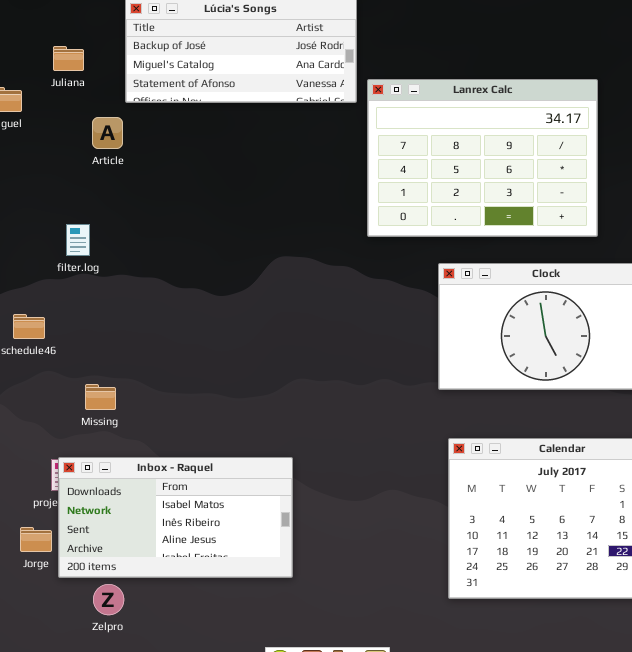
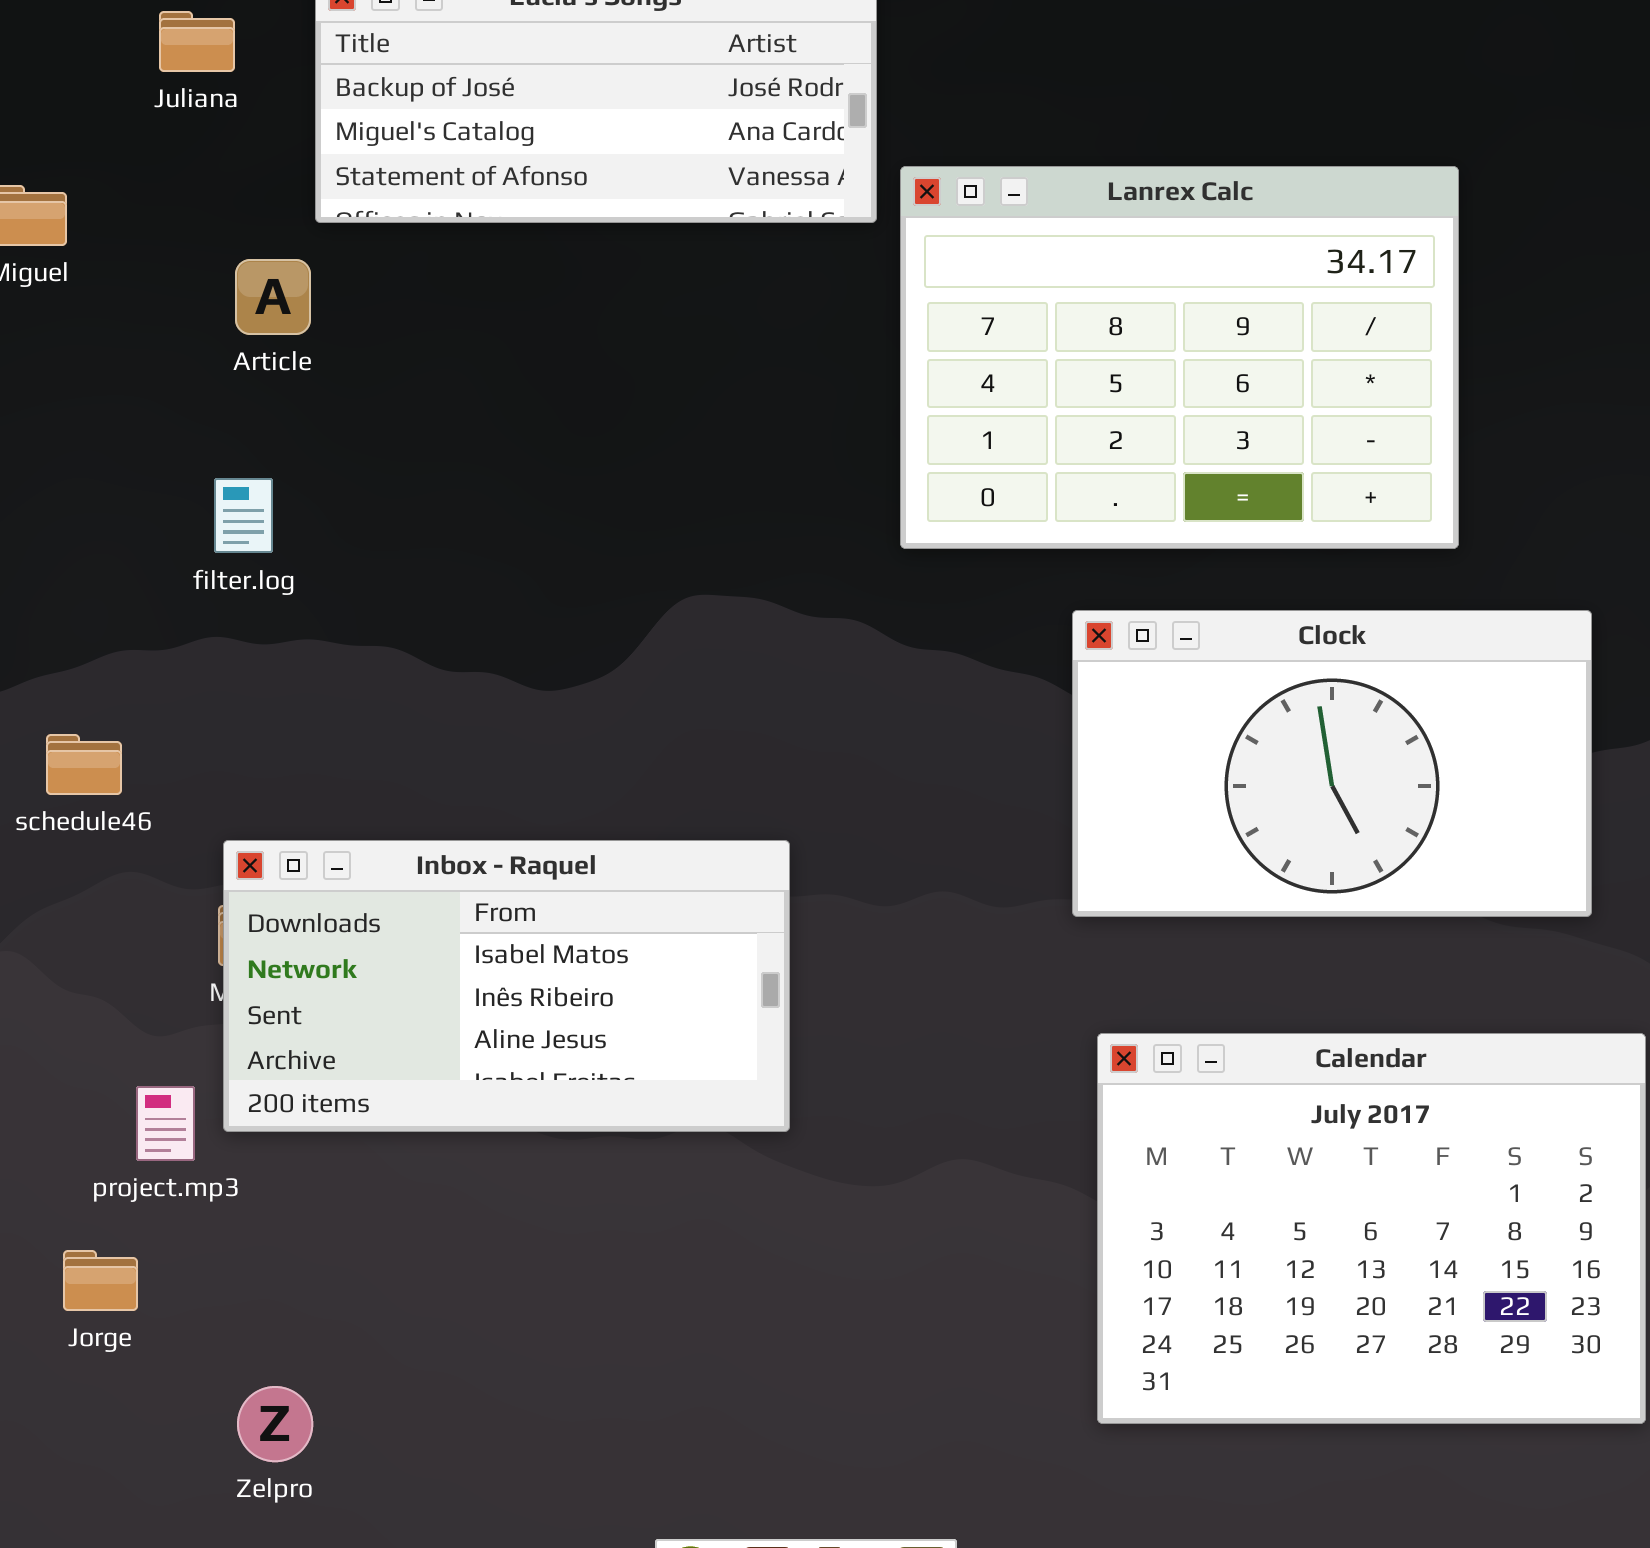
Juliana: [53,46,84,71] -> [159,11,235,72], moved
filter.log: [66,224,90,256] -> [214,478,273,553], moved
Inbox - Raquel: [58,457,293,578] -> [223,840,790,1132], moved

